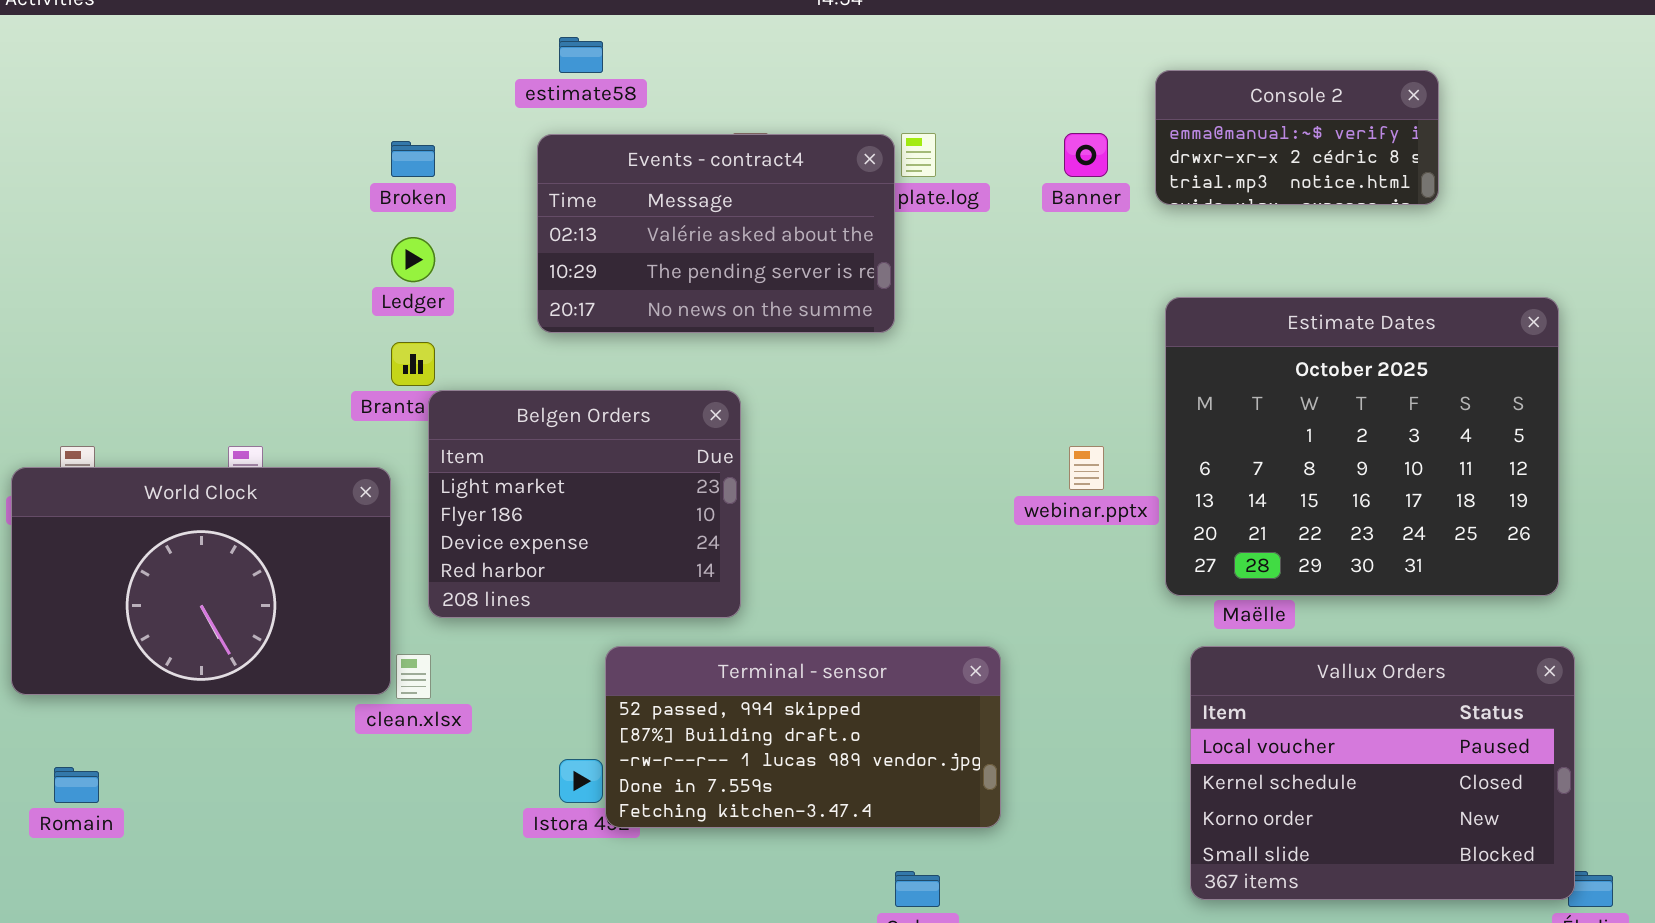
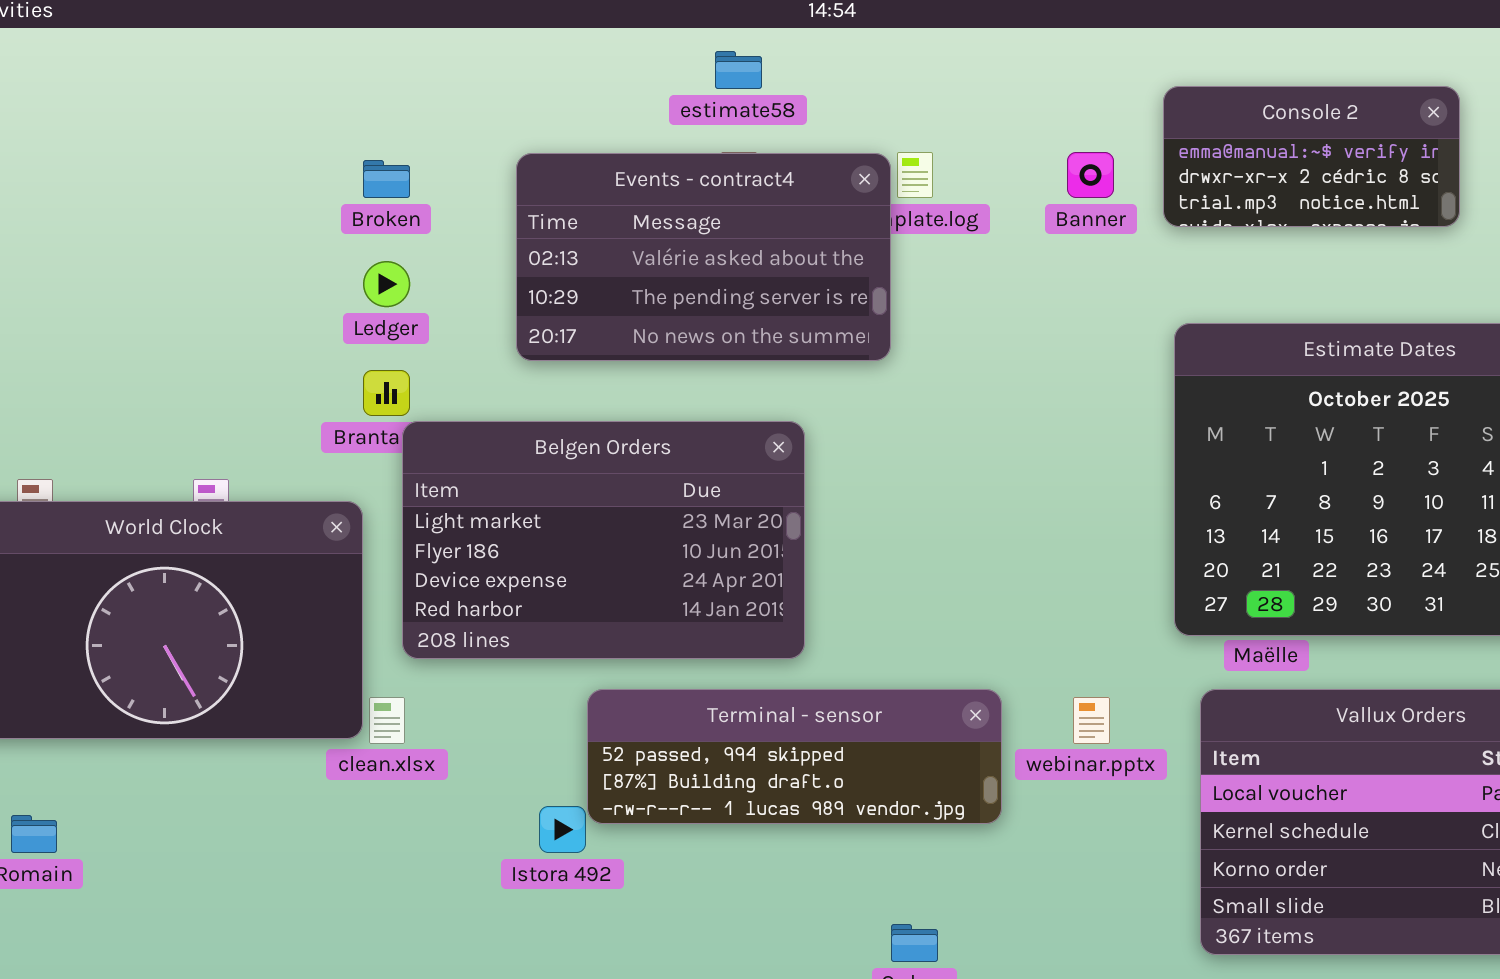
estimate58: [559,37,603,73] -> [715,51,762,89], moved
Belgen Orders: [428,390,741,618] -> [402,421,805,659], resized
webinar.pptx: [1069,446,1104,490] -> [1073,697,1110,744], moved
Terminal - sensor: [605,646,1001,828] -> [587,689,1002,824], resized

